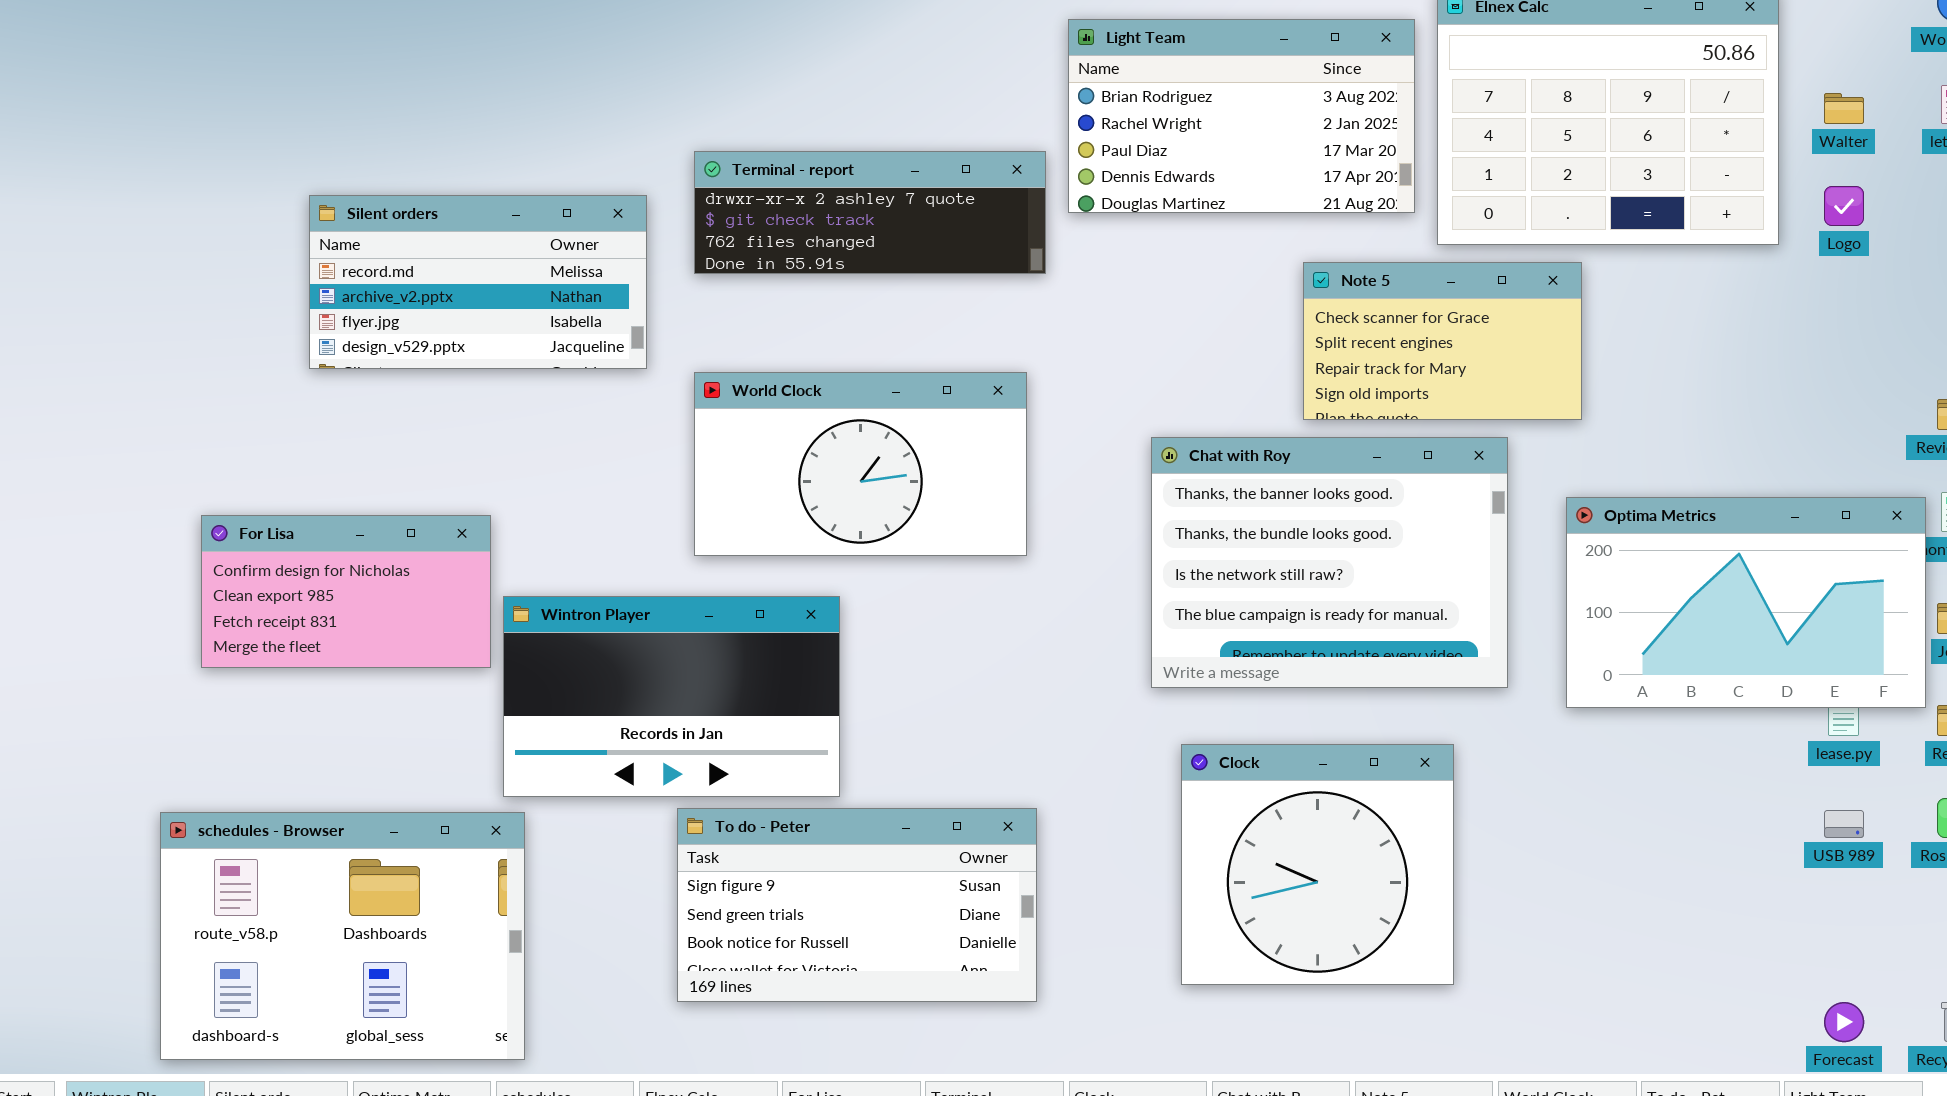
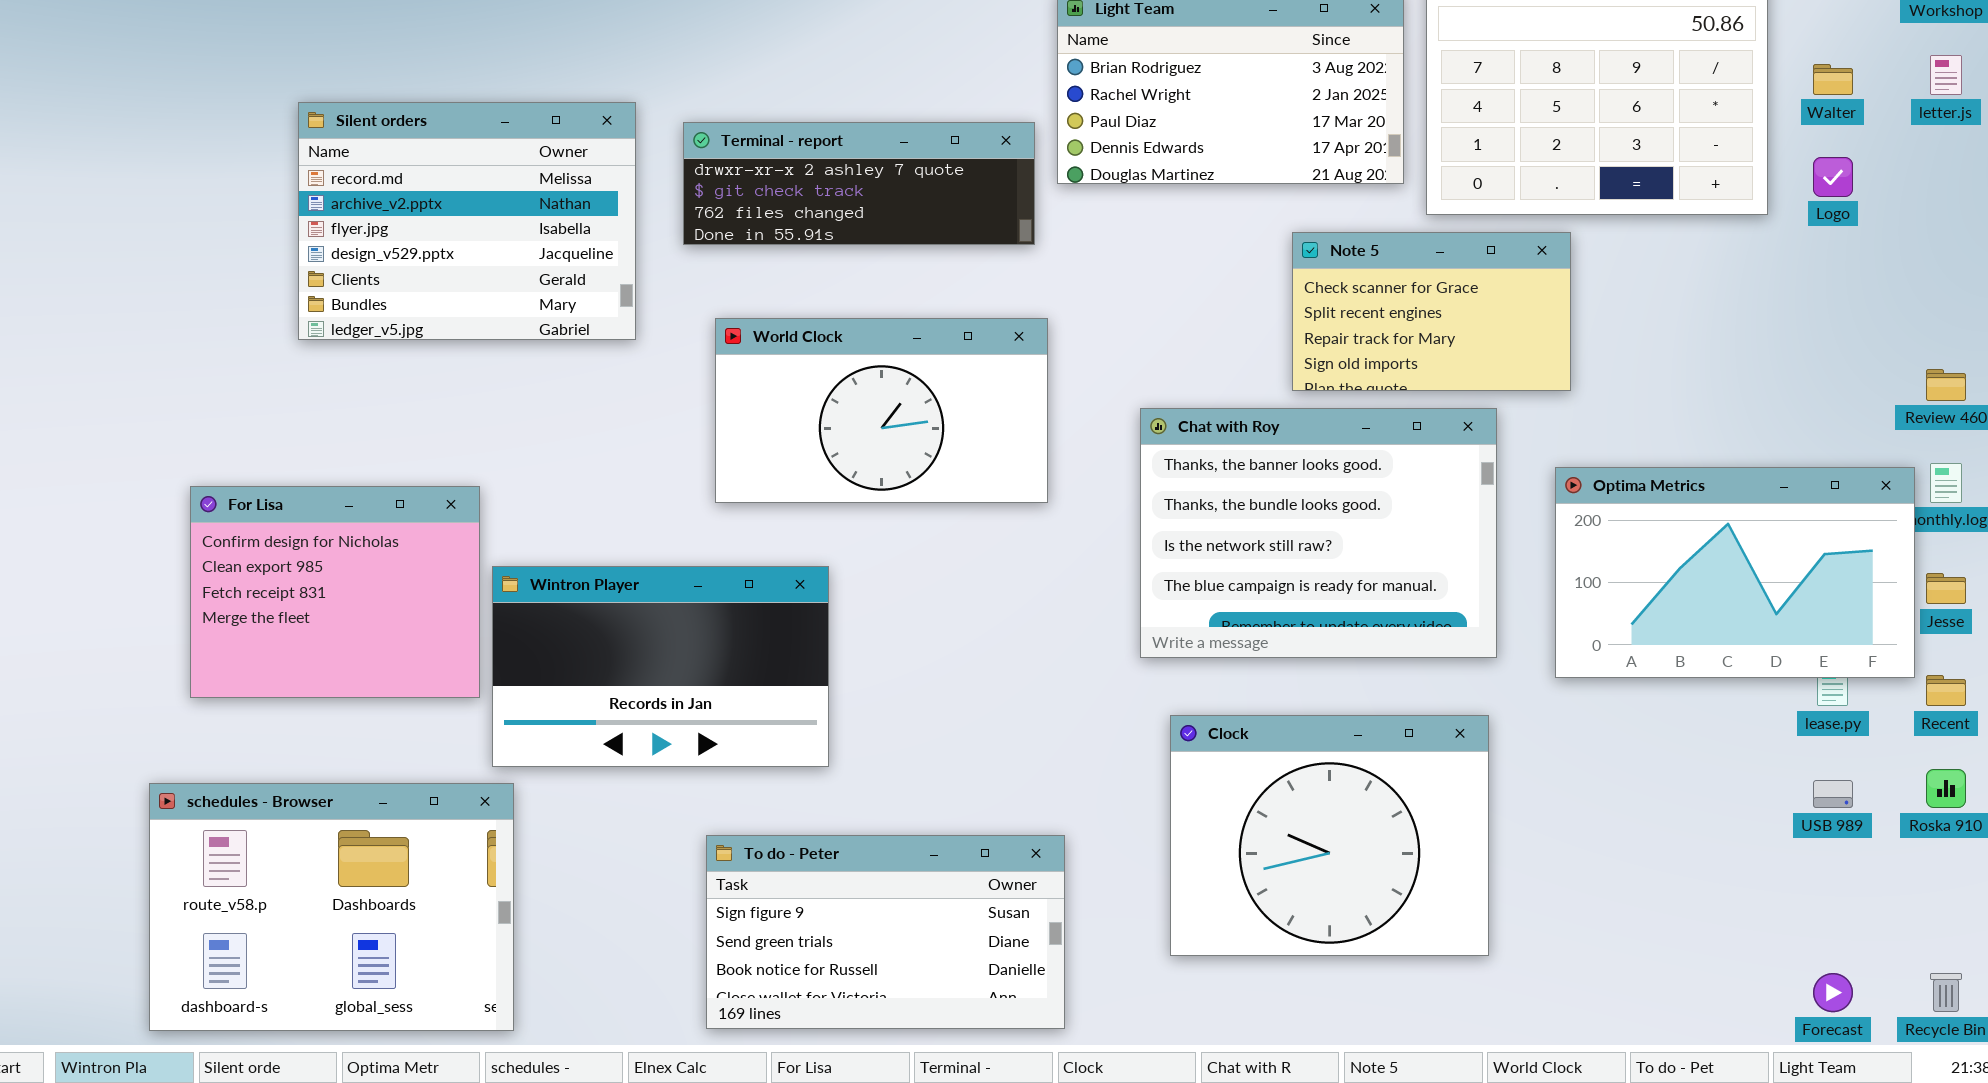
Silent orders: [309,195,647,369] -> [298,102,636,340], resized
World Clock: [694,372,1027,556] -> [715,318,1048,503], moved
For Lisa: [201,515,491,668] -> [190,486,480,698], resized
Clock: [1181,744,1454,985] -> [1170,715,1489,956], resized
To do - Peter: [677,808,1037,1002] -> [706,835,1065,1029], moved

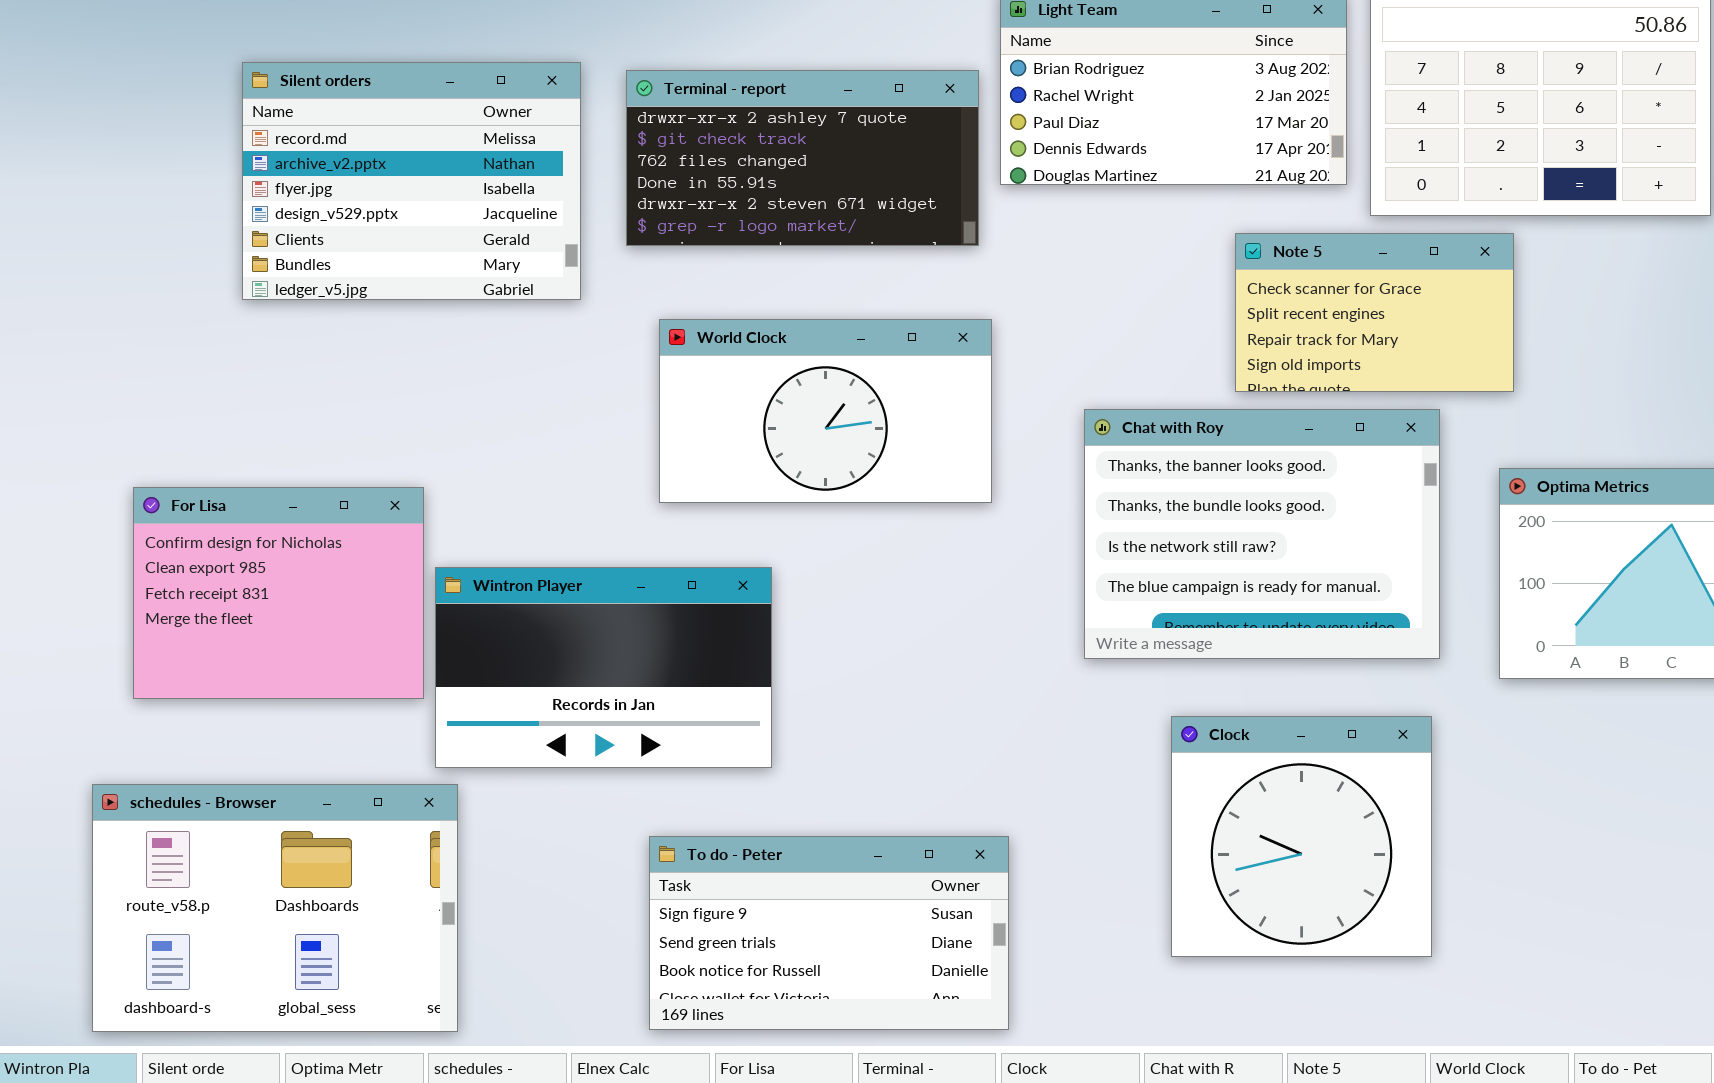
Silent orders: [298,102,636,340] -> [242,62,581,300], moved
Terminal - report: [683,122,1035,245] -> [626,70,979,246], resized
Clock: [1170,715,1489,956] -> [1171,716,1432,957], resized

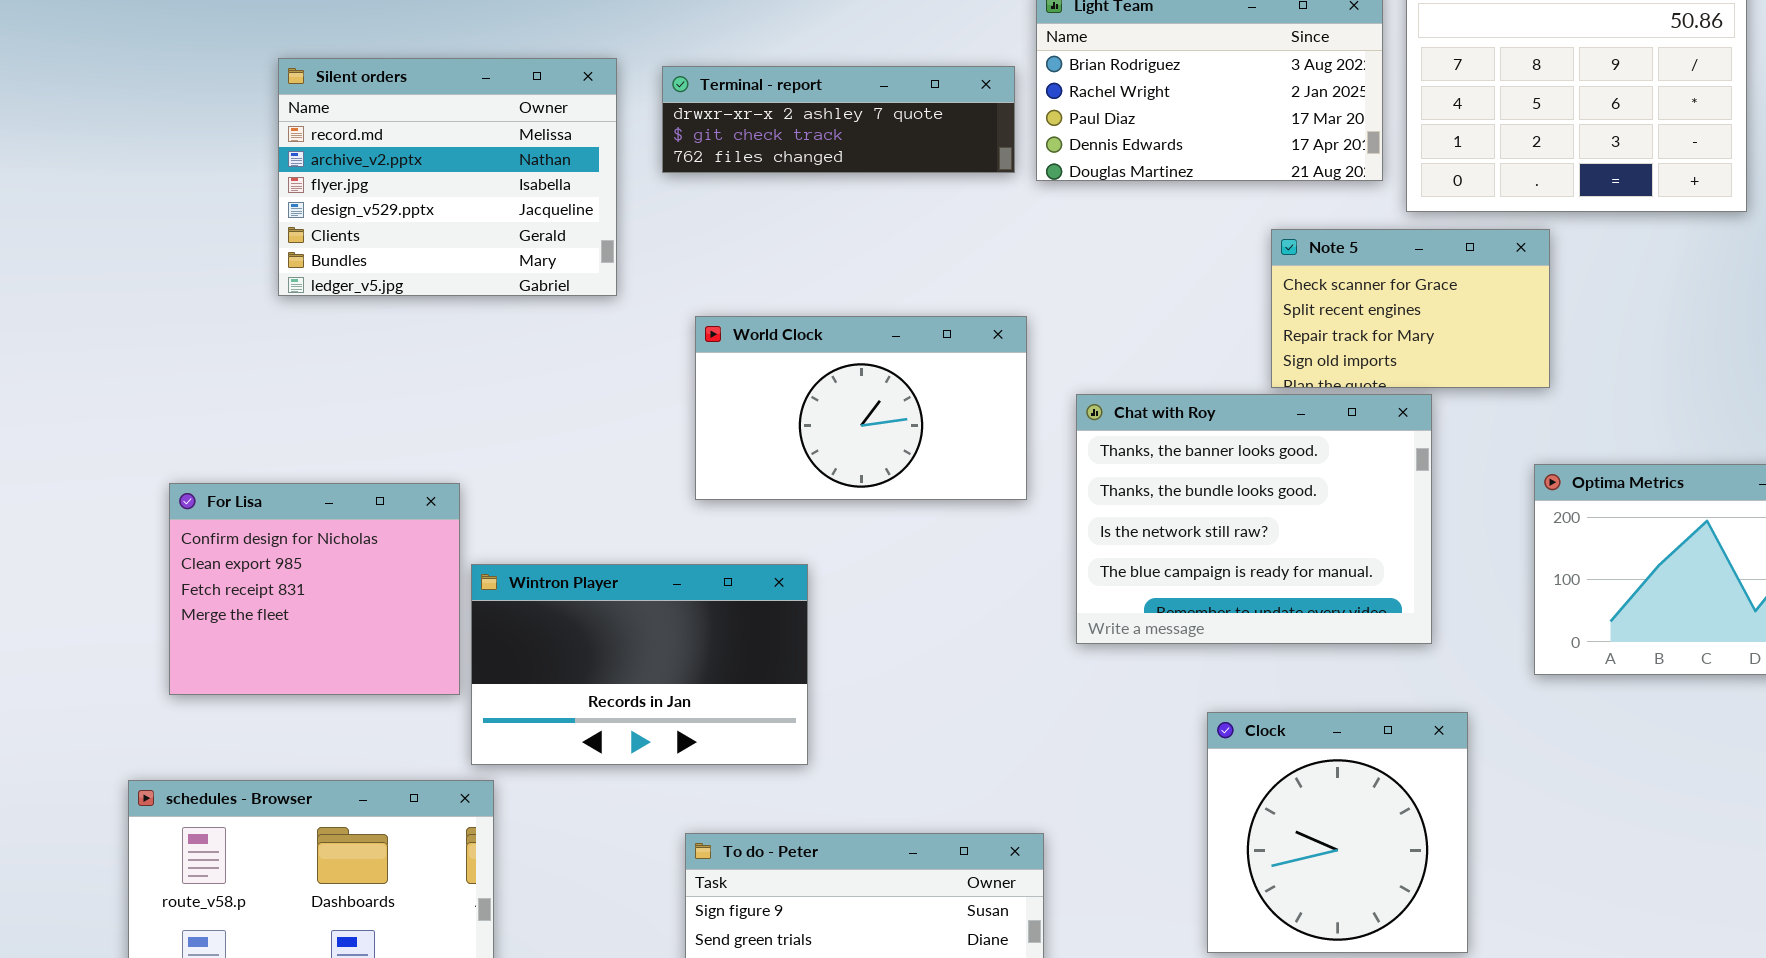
Terminal - report: [626,70,979,246] -> [662,66,1015,173], resized
Chat with Roy: [1084,409,1440,659] -> [1076,394,1432,644], moved

